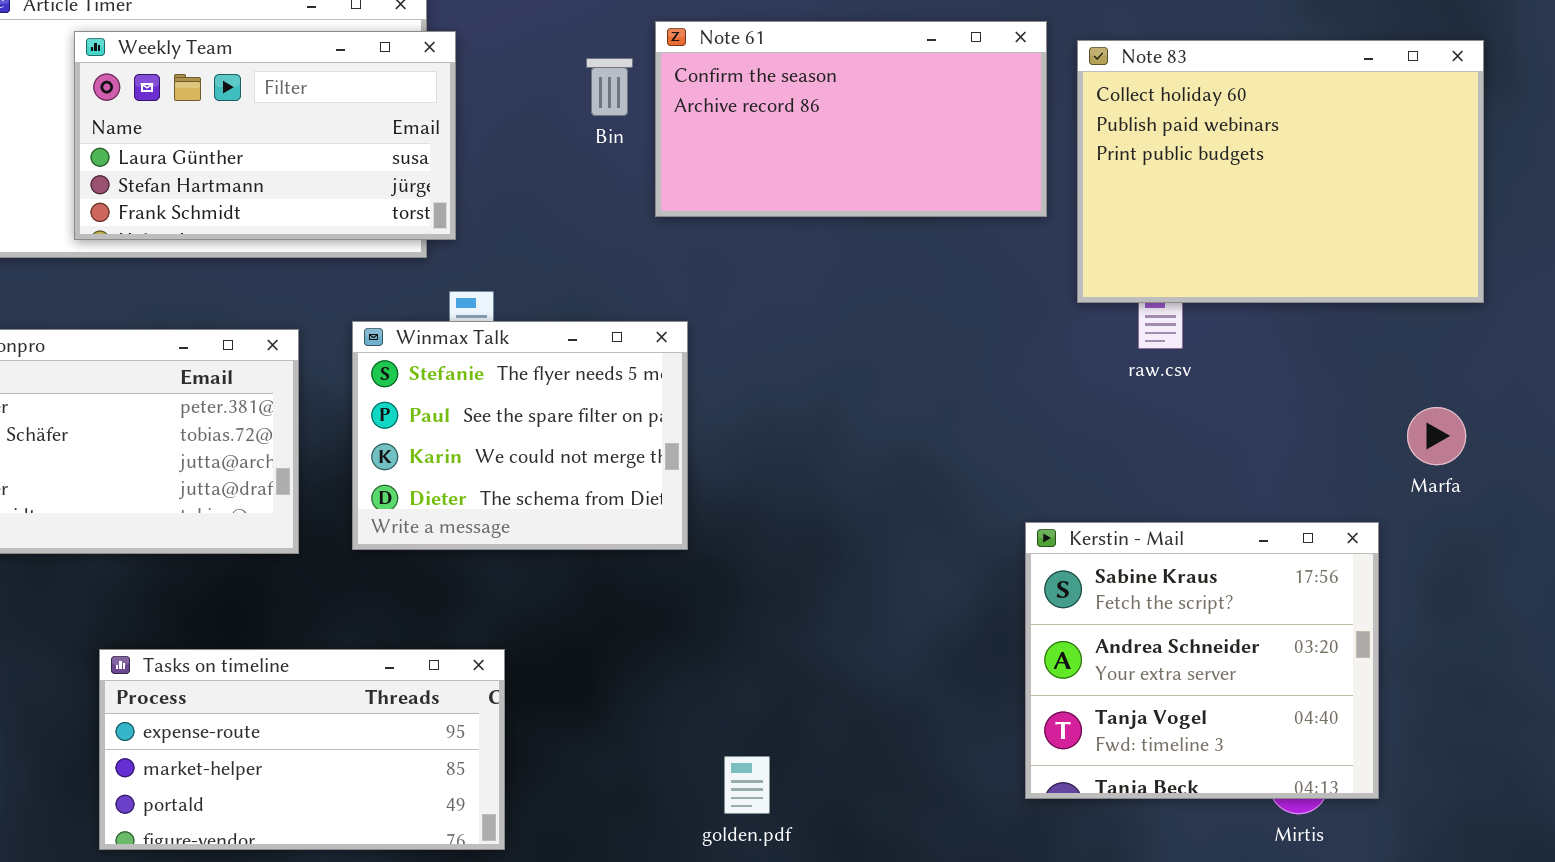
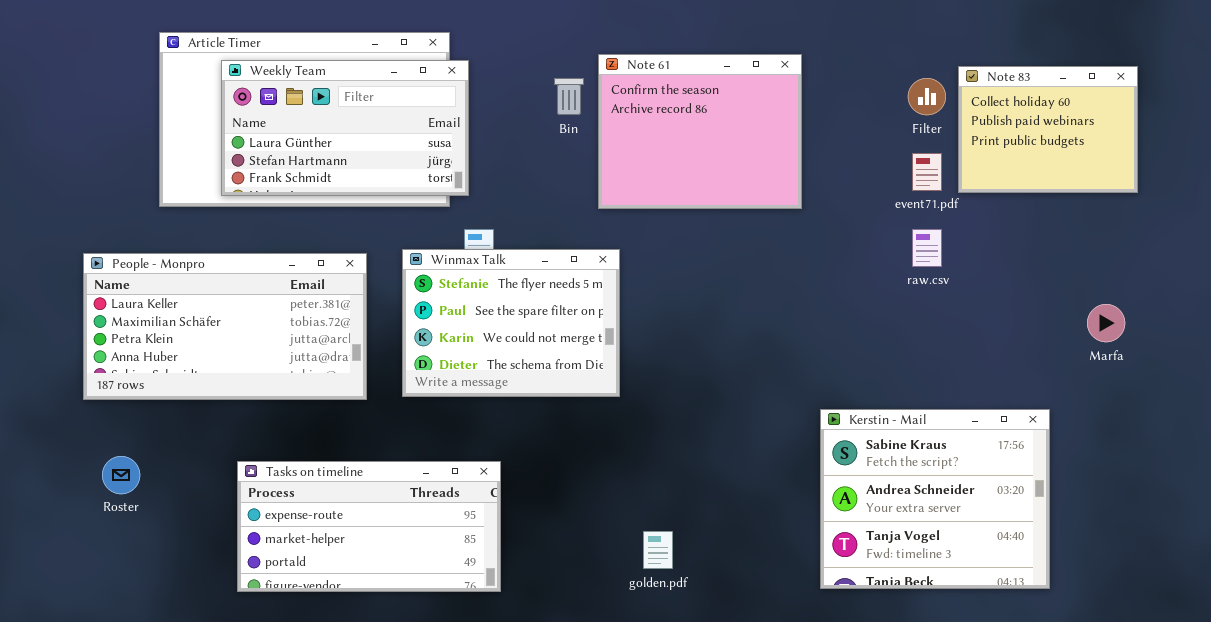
Note 61: [655,21,1047,217] -> [598,54,802,209], resized
Note 83: [1077,40,1484,303] -> [958,66,1138,193], resized
Kerstin - Mail: [1025,522,1379,799] -> [820,409,1050,589], moved

